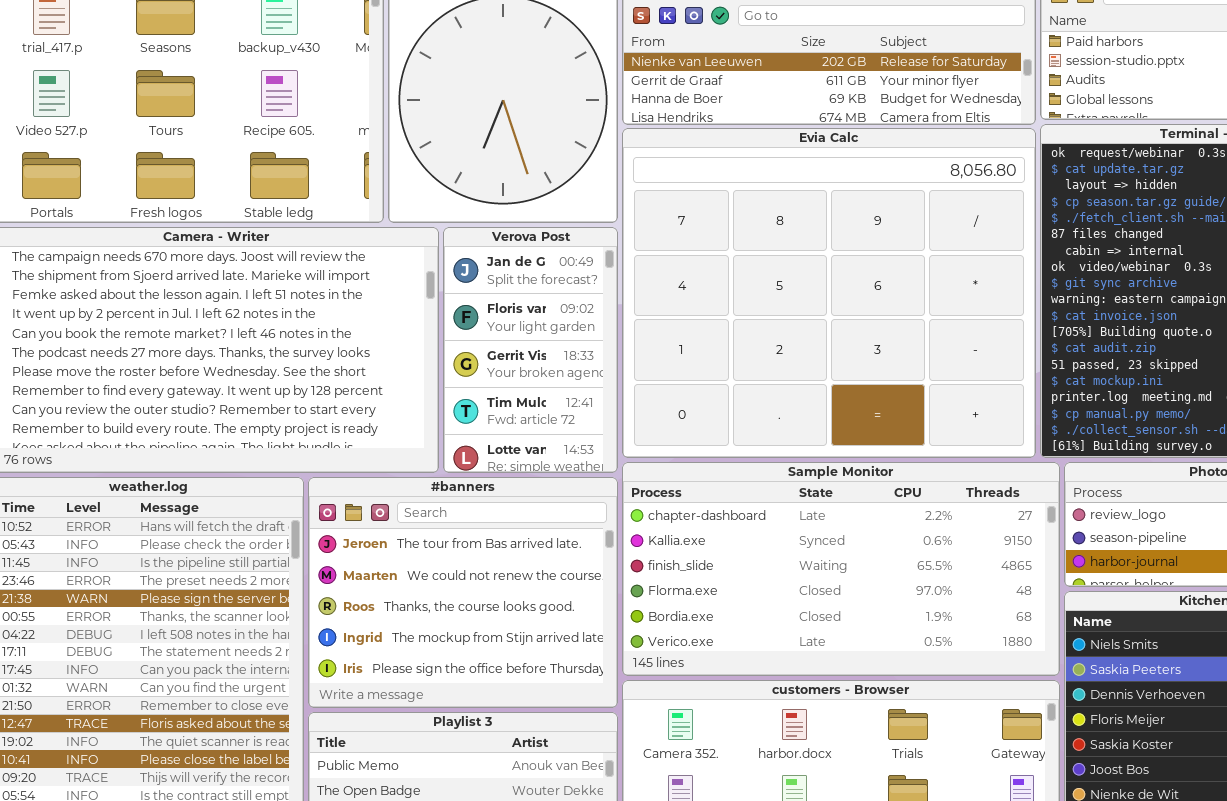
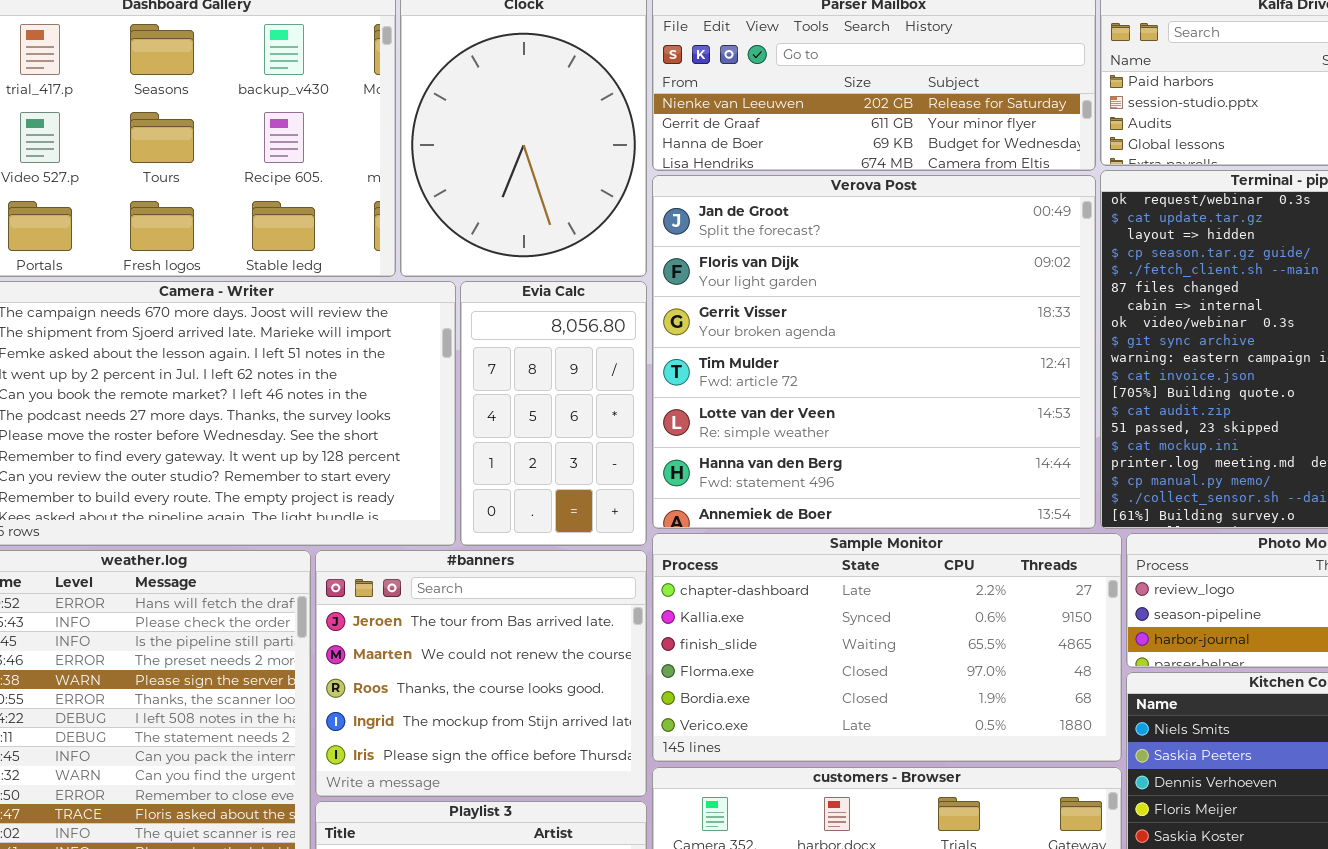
Evia Calc: [622,128,1036,458] -> [460,281,647,546], moved, resized
Verova Post: [443,227,618,473] -> [652,175,1096,529], moved, resized

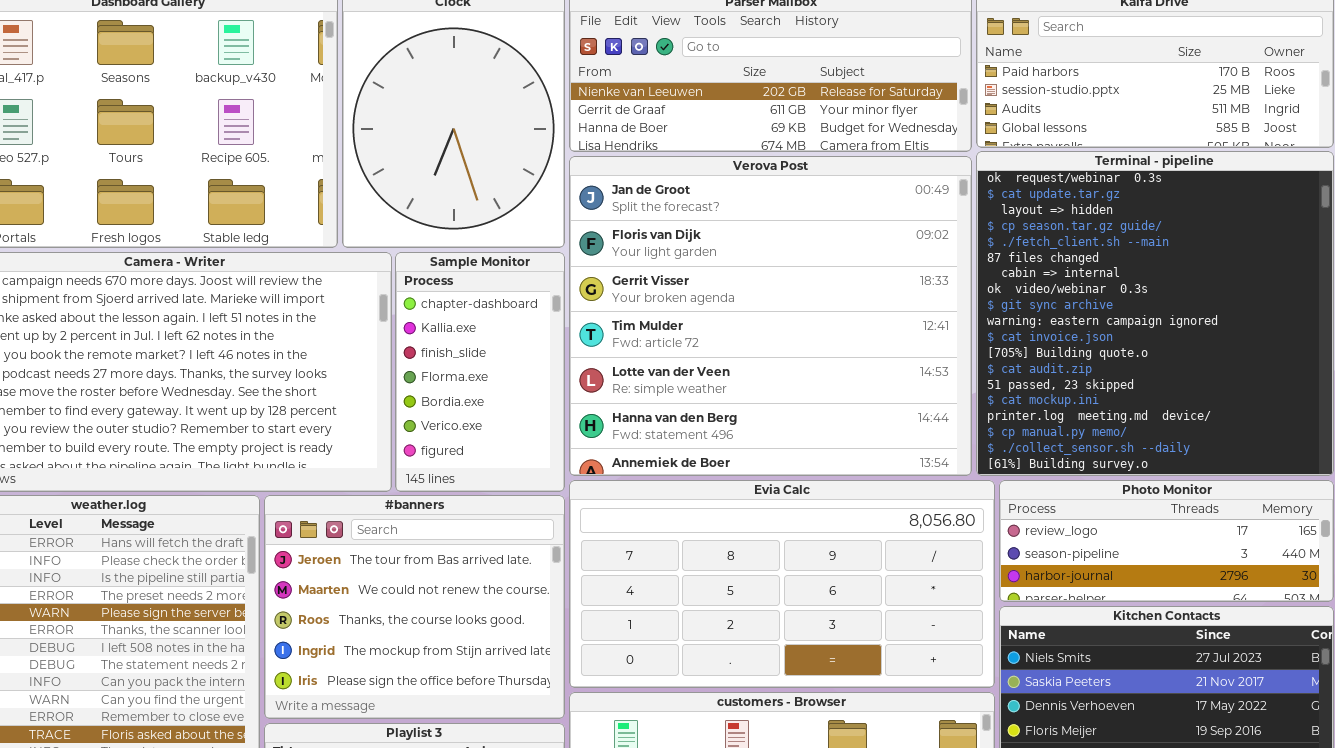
Evia Calc: [460,281,647,546] -> [569,480,995,688], moved, resized
Sample Monitor: [652,533,1122,762] -> [395,252,565,492], moved, resized

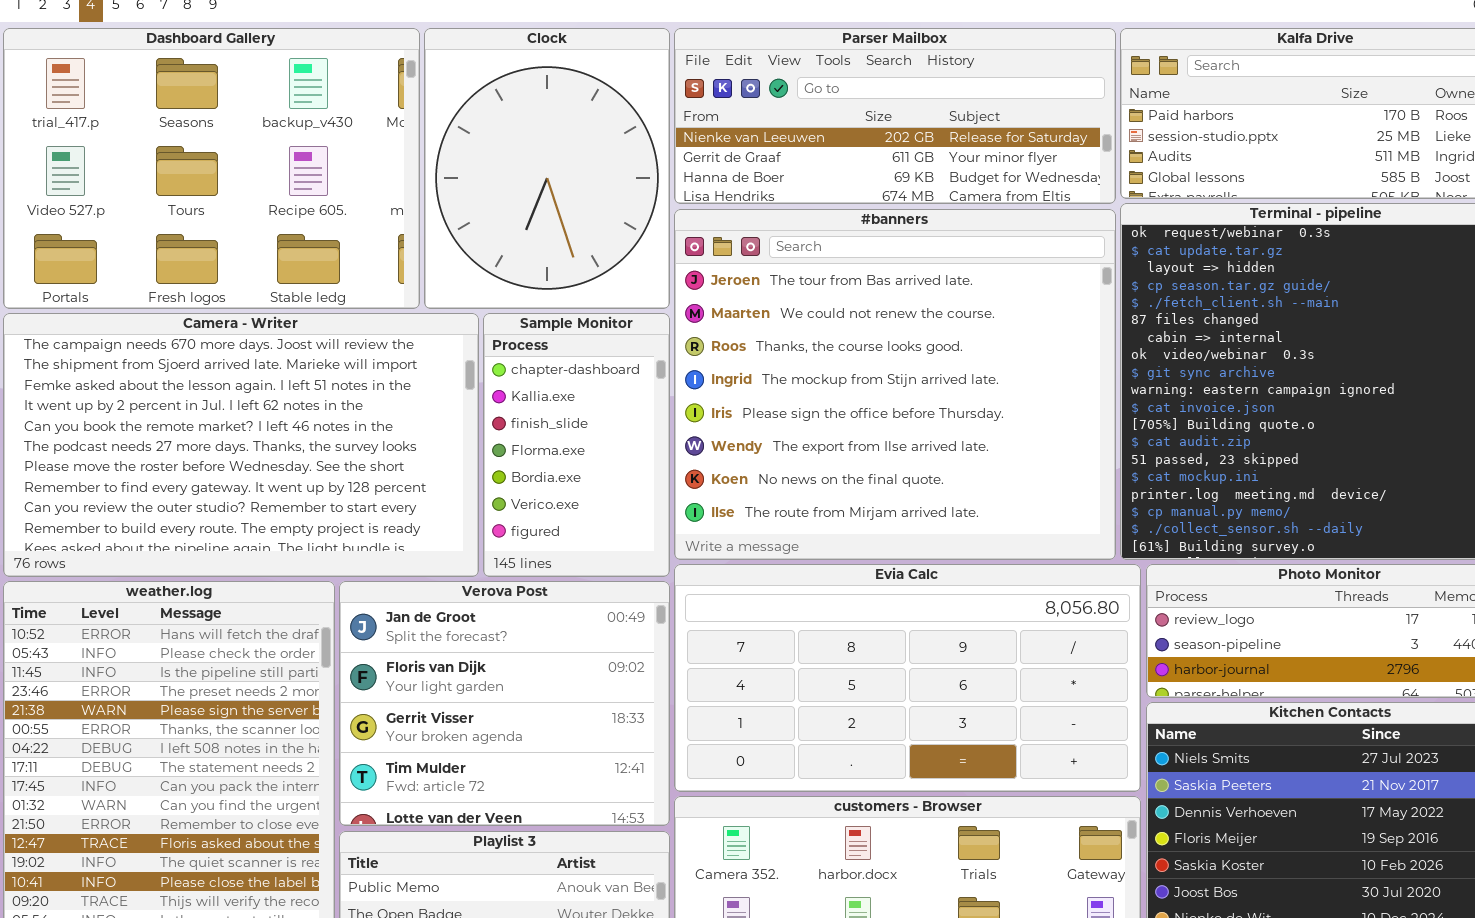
Verova Post: [569,156,972,476] -> [339,581,670,826], moved, resized
#banners: [264,495,565,719] -> [674,209,1116,560], moved, resized

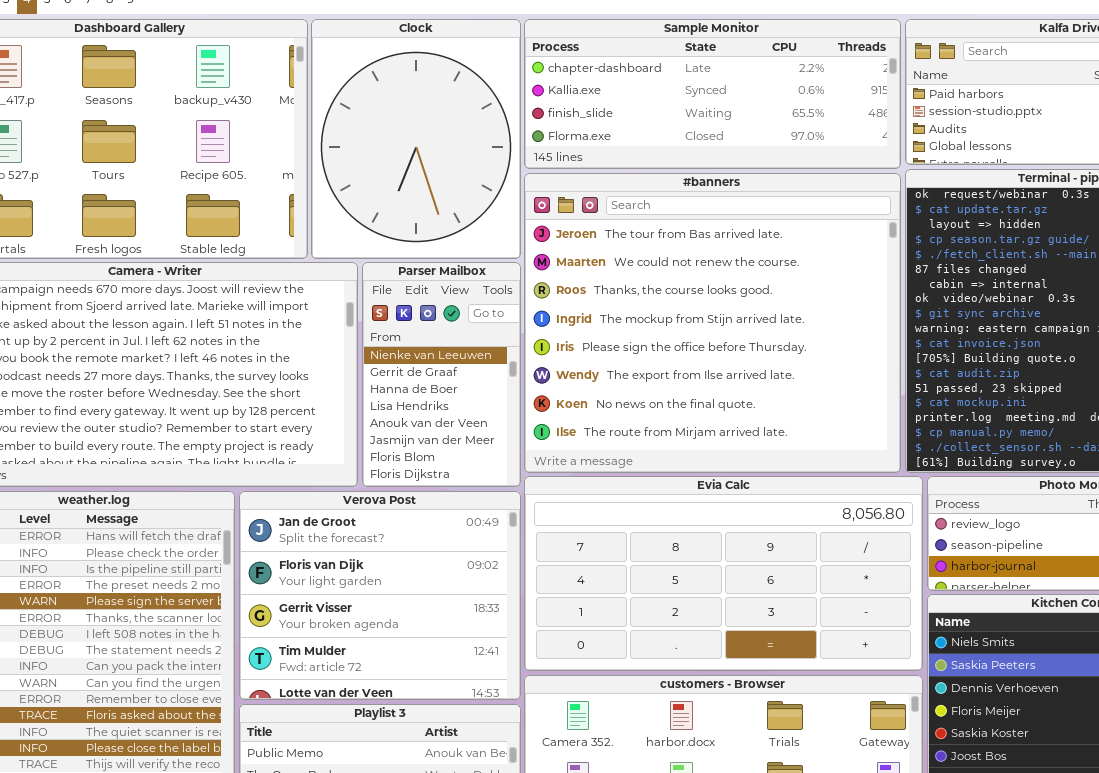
Parser Mailbox: [674,28,1116,204] -> [362,262,521,487], moved, resized
Sample Monitor: [483,313,670,577] -> [524,19,901,169], moved, resized

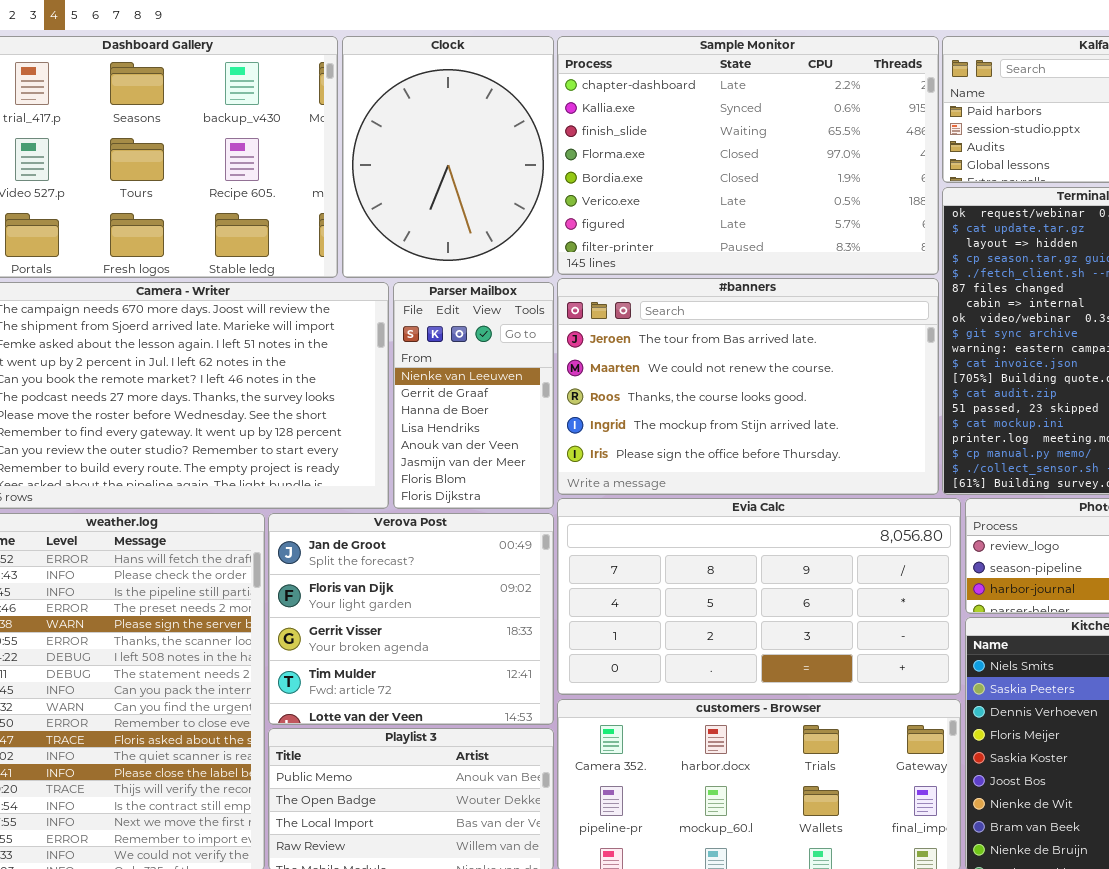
Sample Monitor: [524,19,901,169] -> [557,36,939,275], resized
#banners: [524,173,901,473] -> [557,278,939,495], resized

